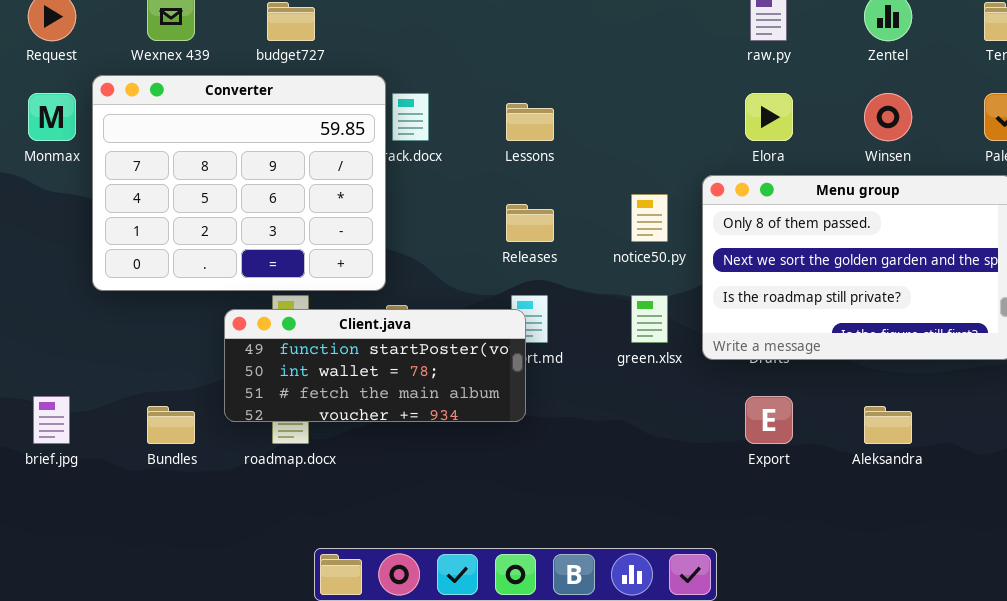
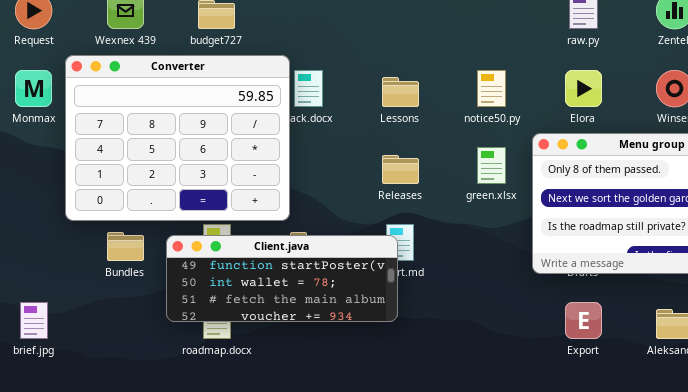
notice50.py: [631,194,668,242] -> [477,70,506,107], moved
green.xlsx: [631,295,668,343] -> [477,147,506,184], moved
Bundles: [147,406,195,444] -> [107,232,144,261], moved

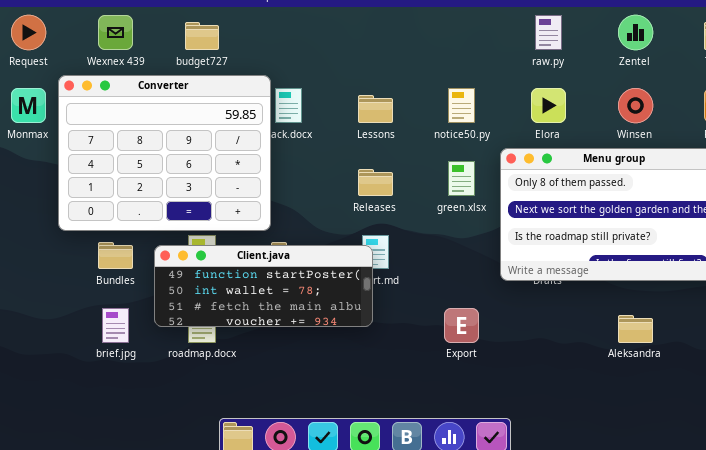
brief.jpg: [20,302,48,339] -> [102,308,129,343], moved
Export: [565,302,602,339] -> [444,308,479,343], moved

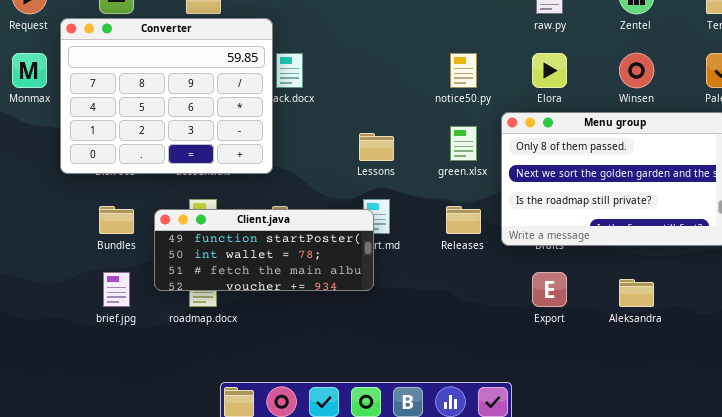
Converter: [58,75,271,231] -> [60,18,273,174], moved
Lessons: [358,95,393,123] -> [359,133,394,161], moved
Releases: [358,169,393,196] -> [446,206,481,234], moved
Export: [444,308,479,343] -> [532,272,567,307], moved

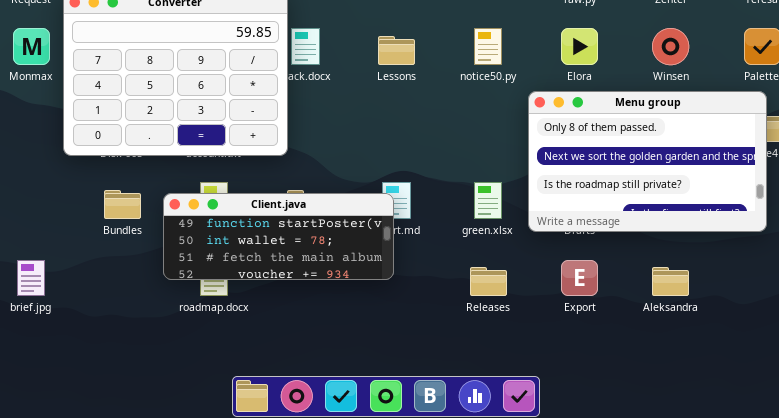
green.xlsx: [450,126,477,161] -> [474,182,502,219], moved
Lessons: [359,133,394,161] -> [378,36,415,65], moved
Releases: [446,206,481,234] -> [470,267,507,296], moved
brief.jpg: [103,272,130,307] -> [17,260,45,296], moved

